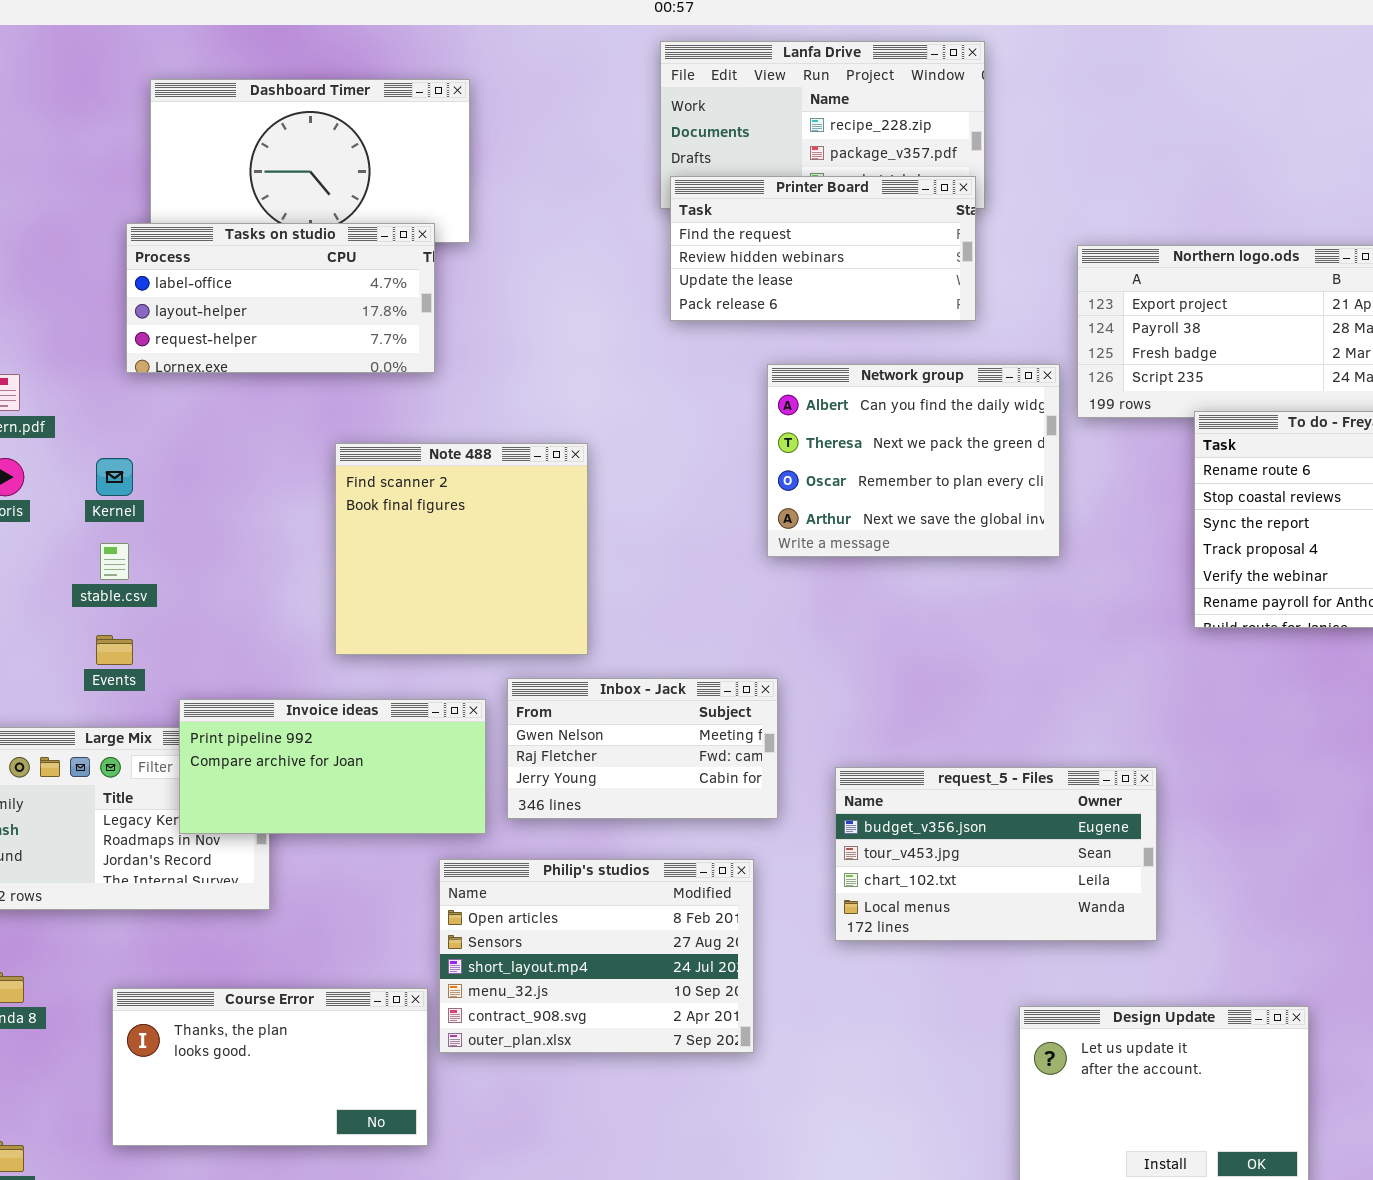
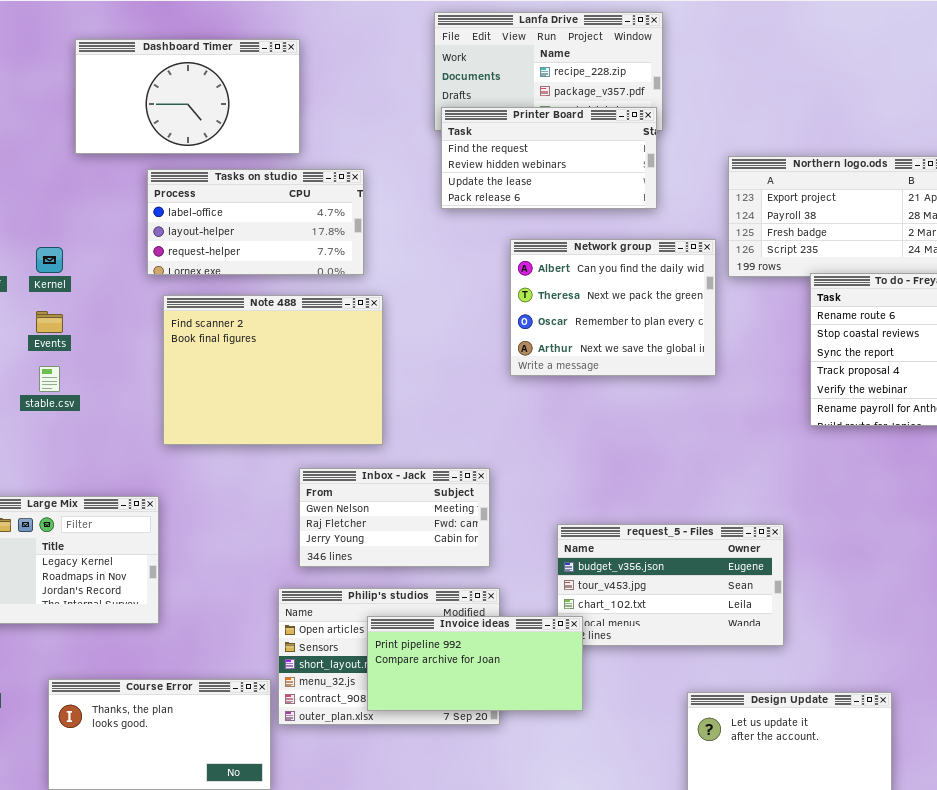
Tasks on studio: [126,223,435,373] -> [147,169,364,275], moved
Note 488: [335,443,588,655] -> [163,295,383,445], resized
Kernel: [96,458,133,496] -> [36,247,63,273], moved
Events: [96,635,133,665] -> [36,311,63,333], moved
Inbox - Jack: [507,678,778,819] -> [299,468,490,567], moved
Invoice ideas: [179,699,486,834] -> [367,616,583,711], moved

